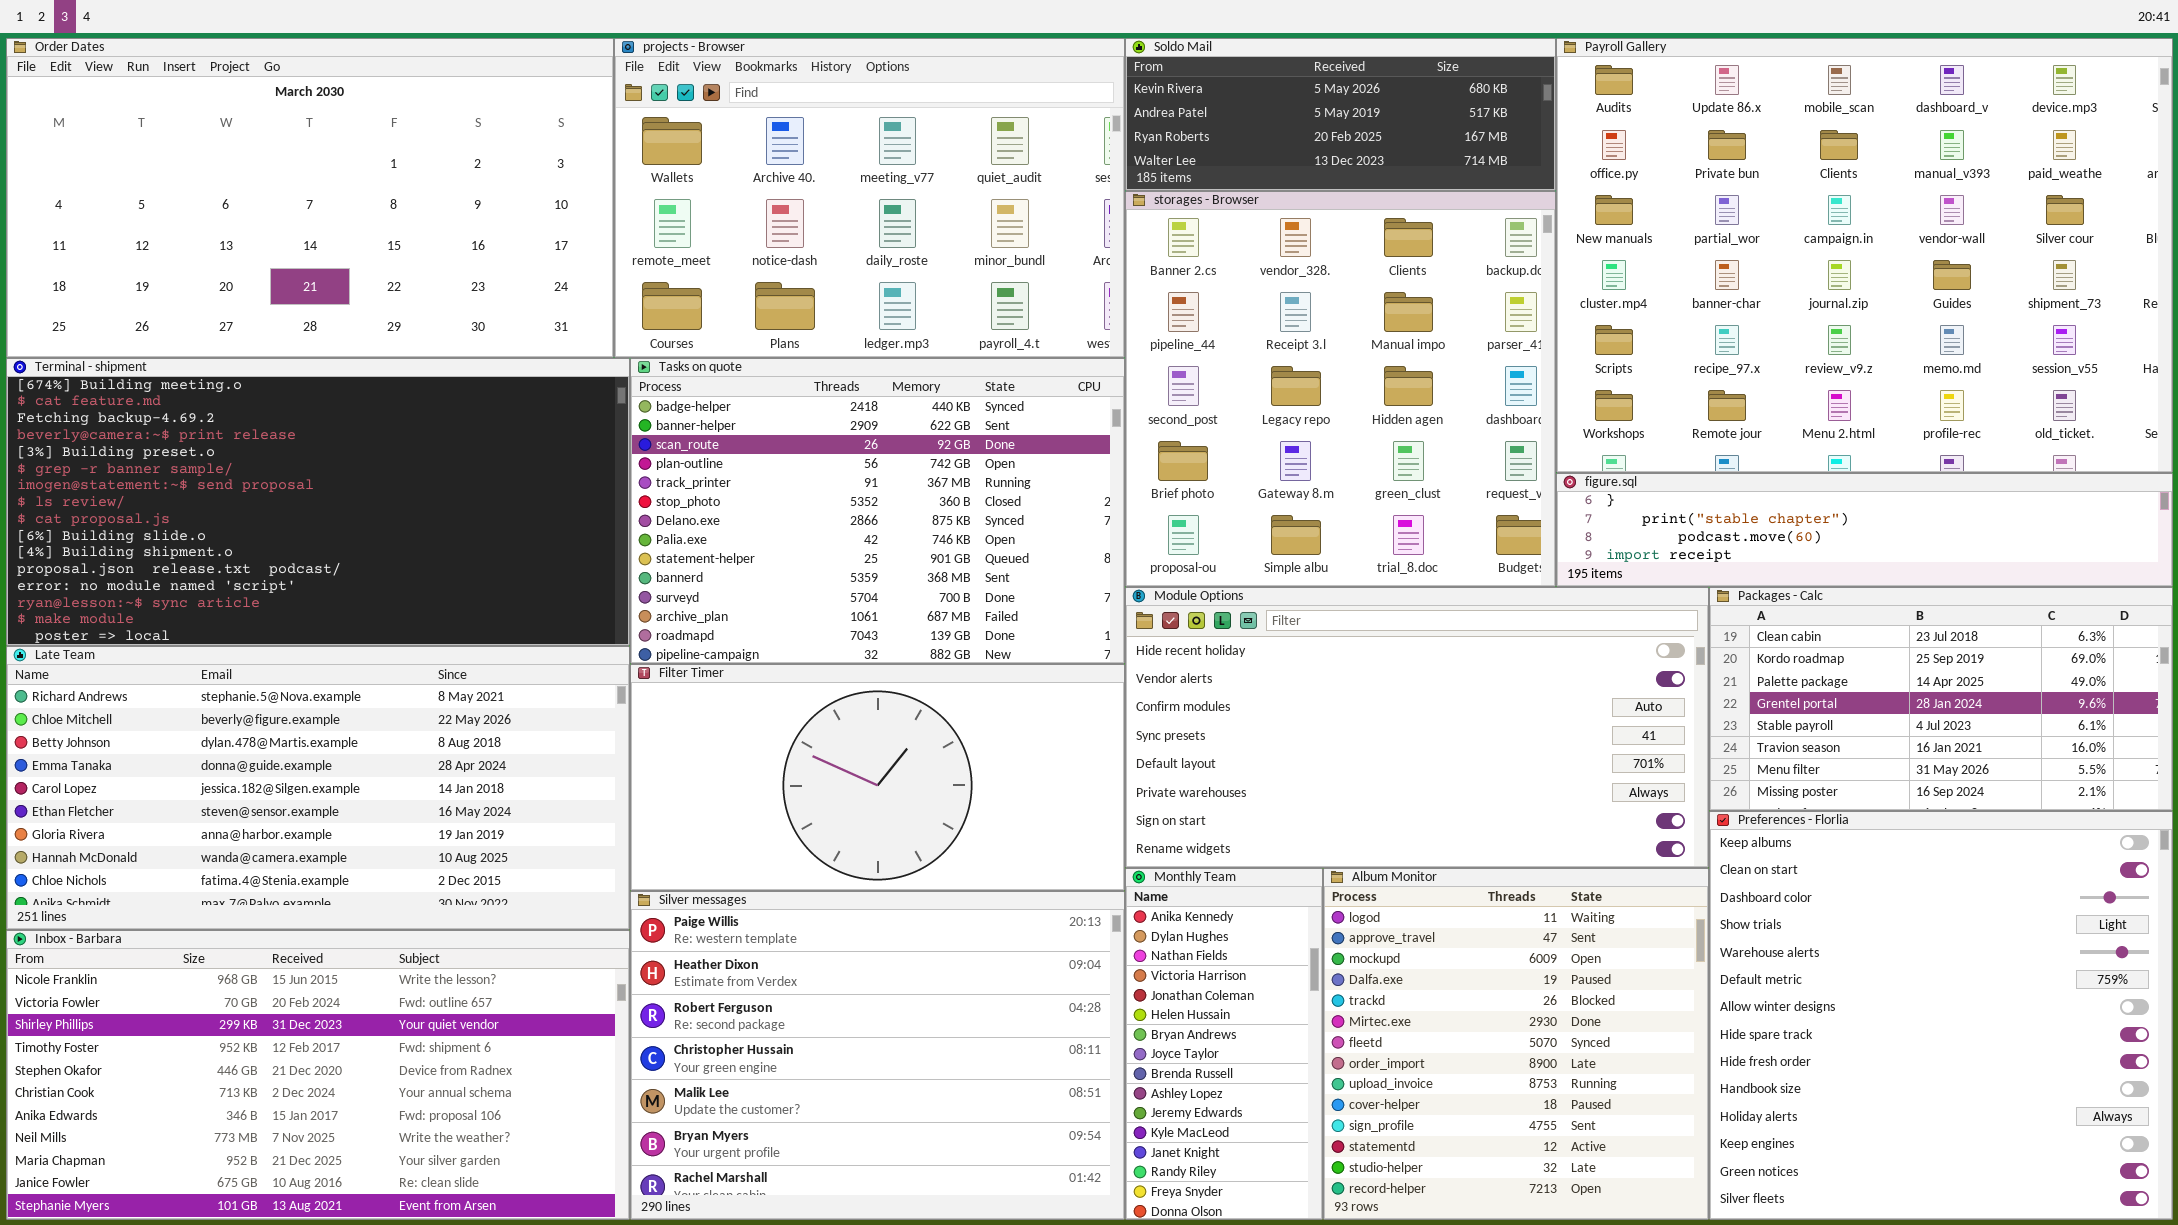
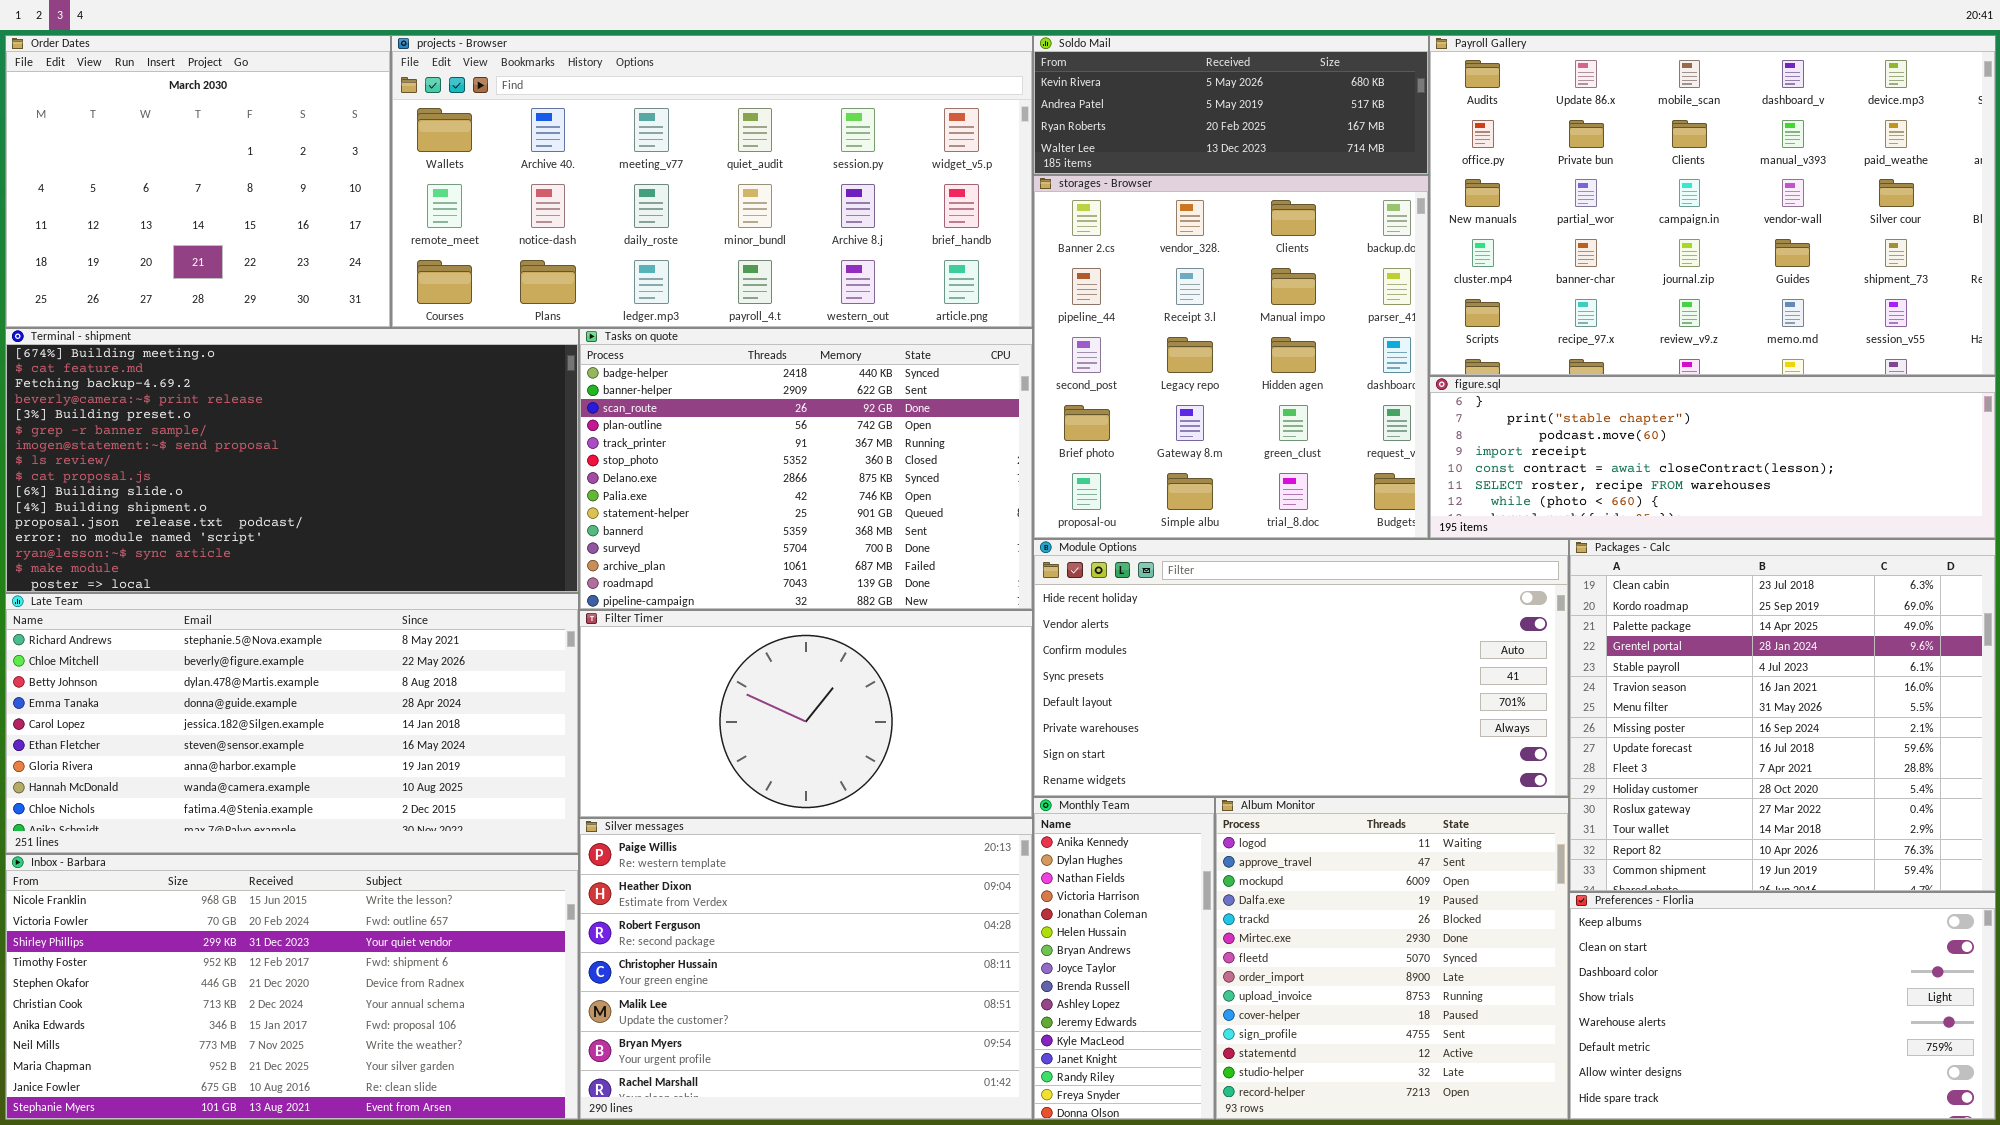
Order Dates: [6,38,614,358] -> [5,35,391,328], resized
projects - Browser: [614,38,1125,358] -> [391,35,1033,328], resized
Payroll Gallery: [1556,38,2173,473] -> [1429,35,1996,376], resized
figure.sql: [1556,473,2173,587] -> [1429,376,1996,539], resized
Packages - Calc: [1709,587,2173,811] -> [1569,539,1996,892], resized
Preferences - Florlia: [1709,811,2173,1220] -> [1569,892,1996,1120], resized

